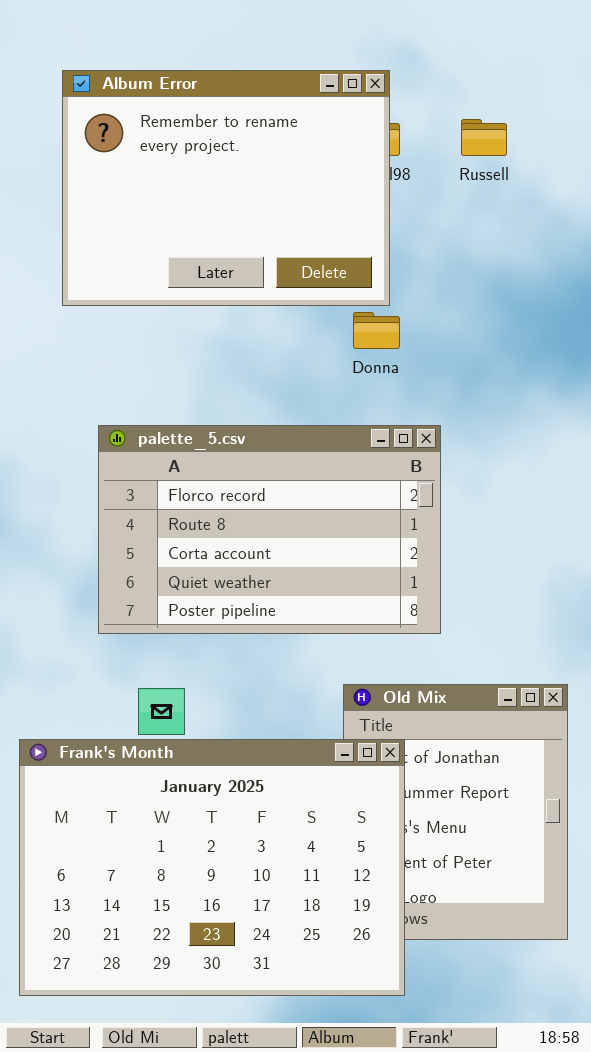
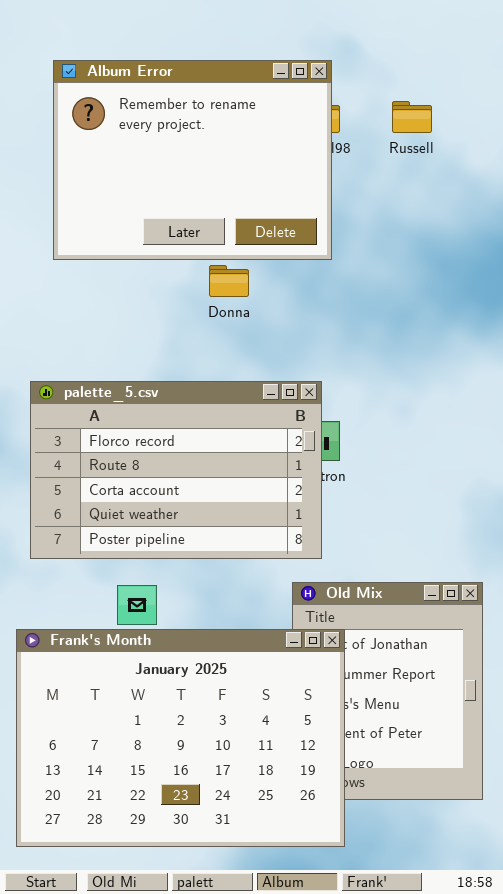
Donna: [353,312,400,349] -> [209,265,249,297], moved
palette_5.csv: [98,425,441,634] -> [30,381,322,559], moved

